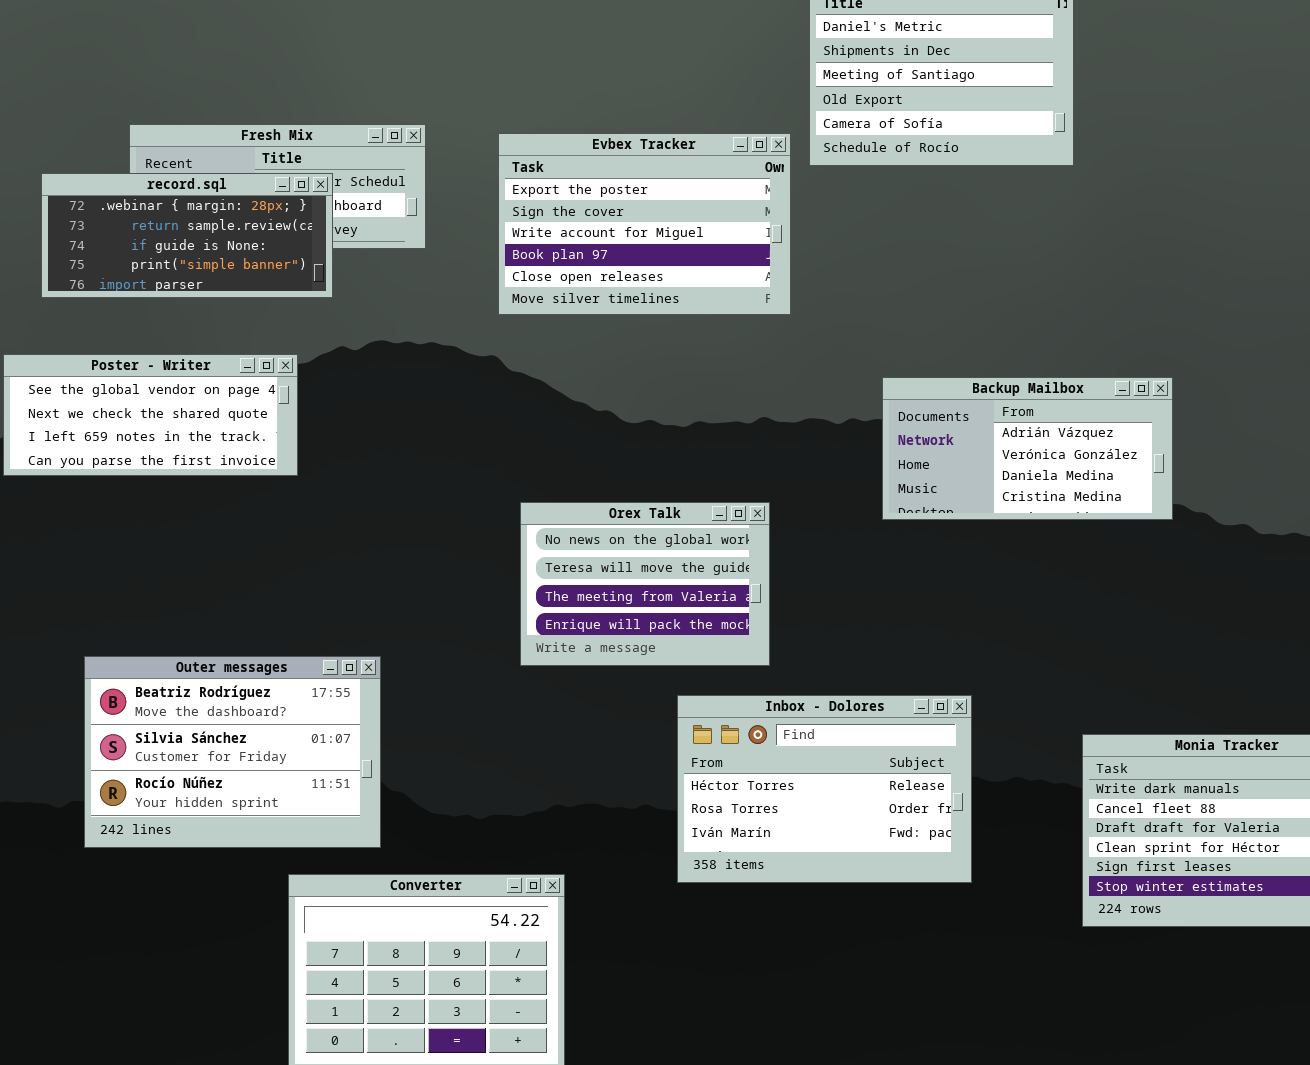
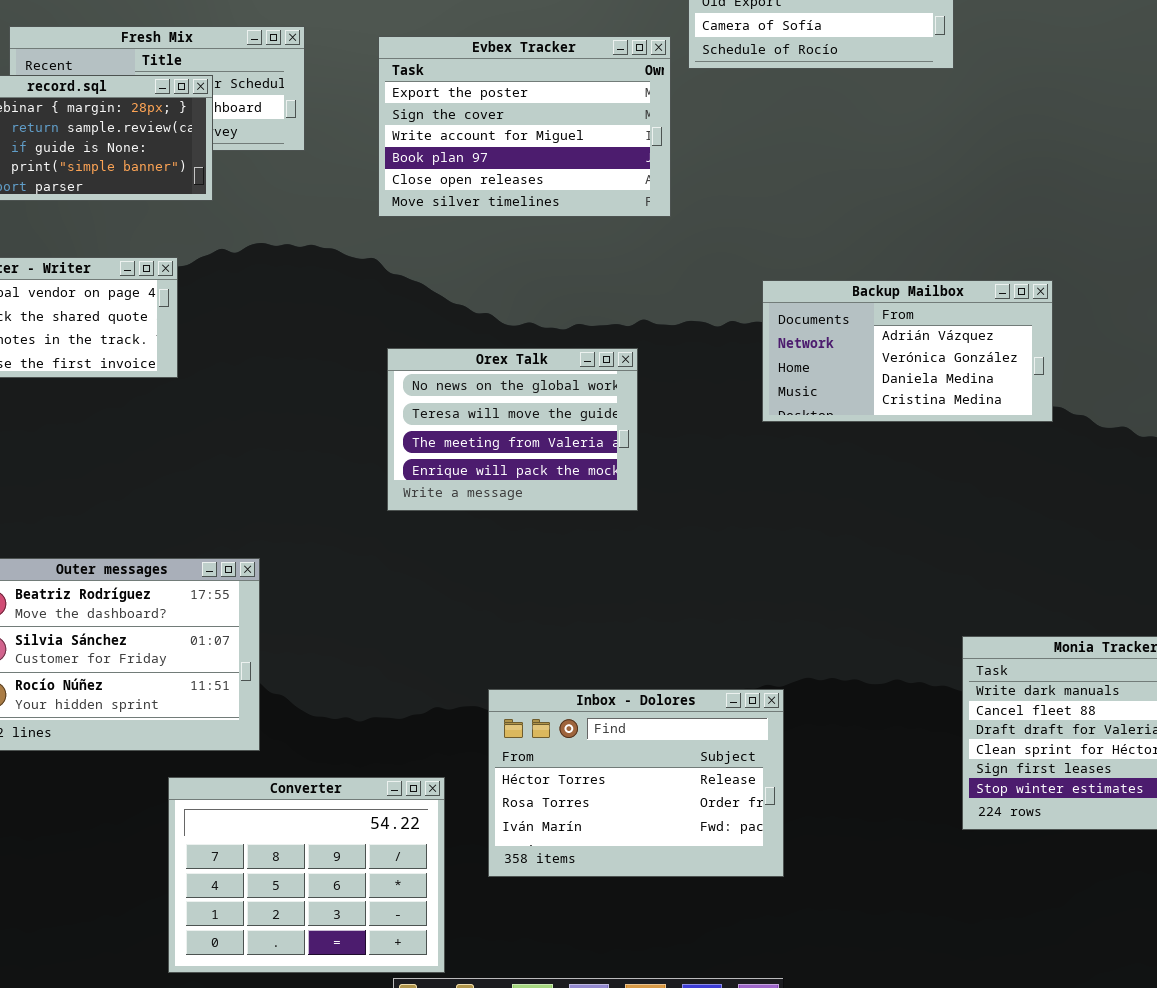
Orex Talk: [520,502,770,666] -> [387,348,638,511], moved
Inbox - Dolores: [677,695,972,883] -> [488,689,784,877], moved

